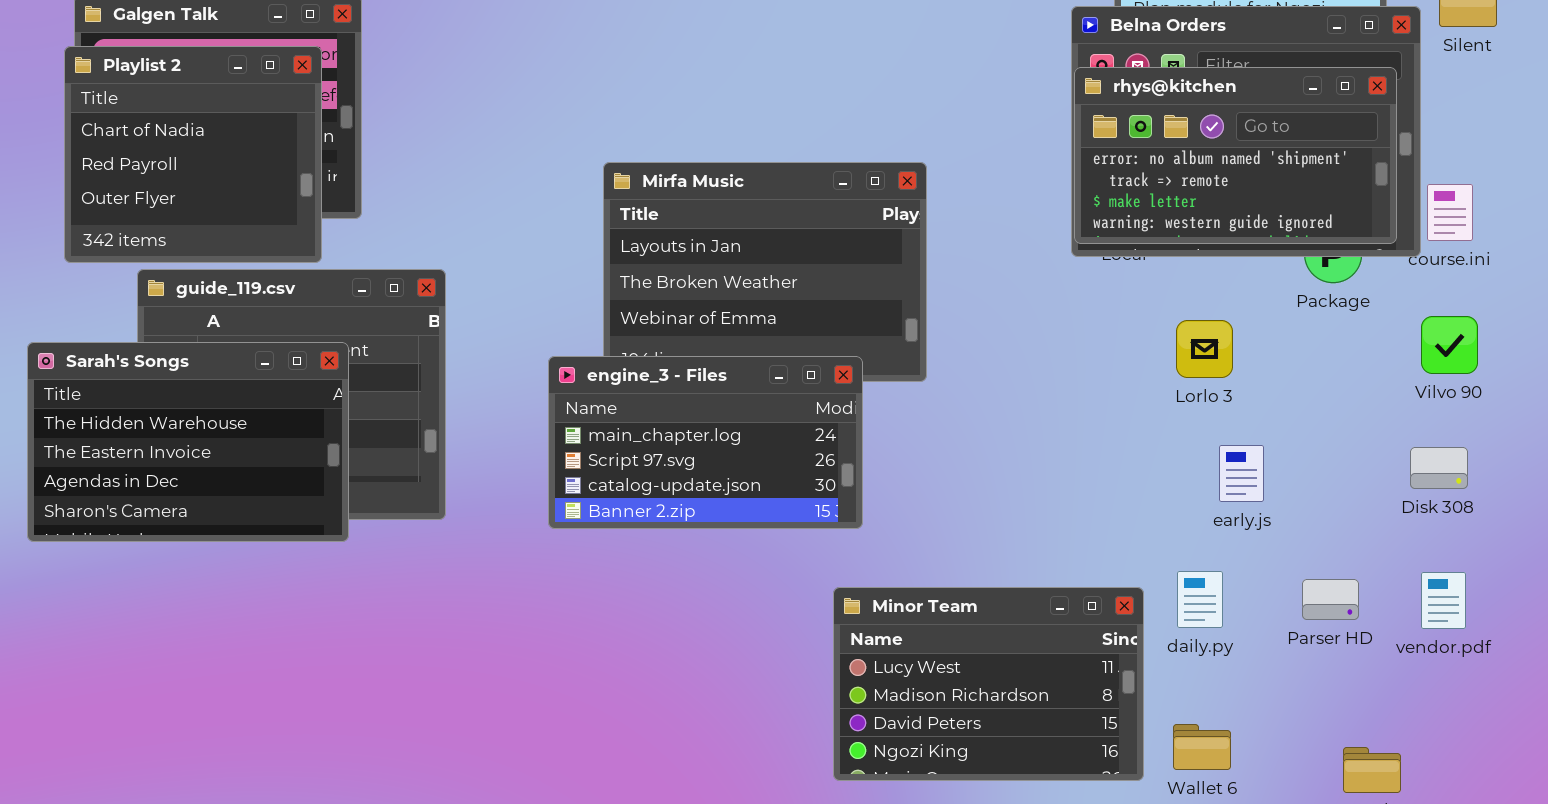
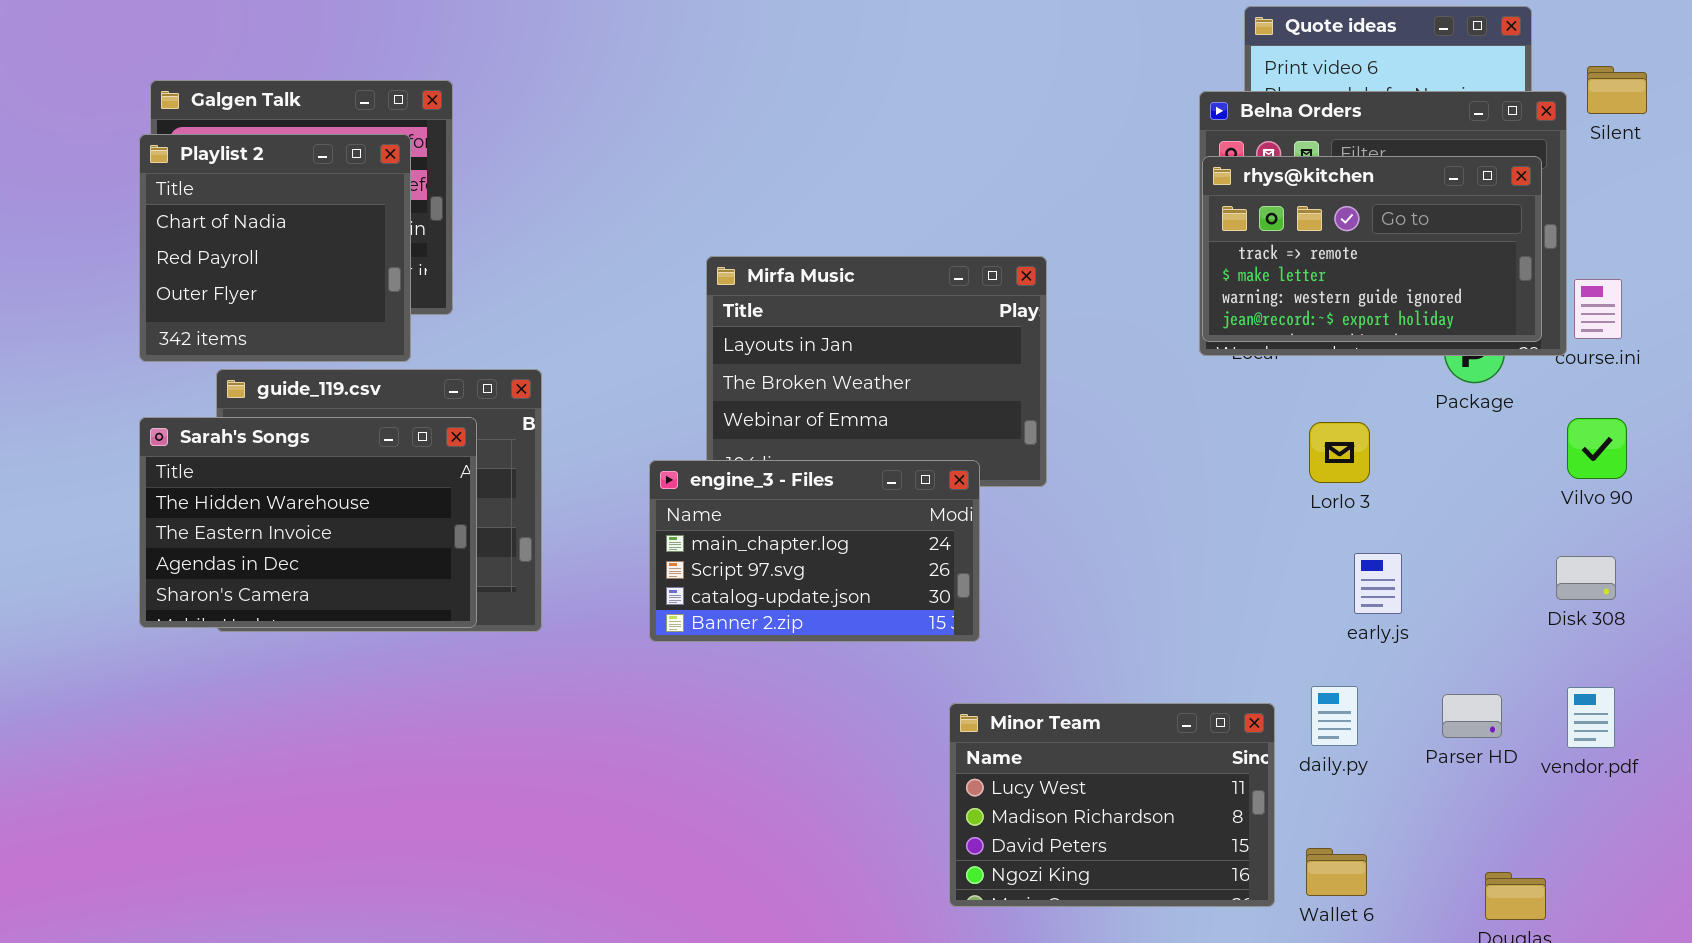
rhys@kitchen: [1074,67,1397,244] -> [1202,156,1542,342], scrolled down 1 row
Sarah's Songs: [27,342,349,542] -> [139,417,477,628], moved

